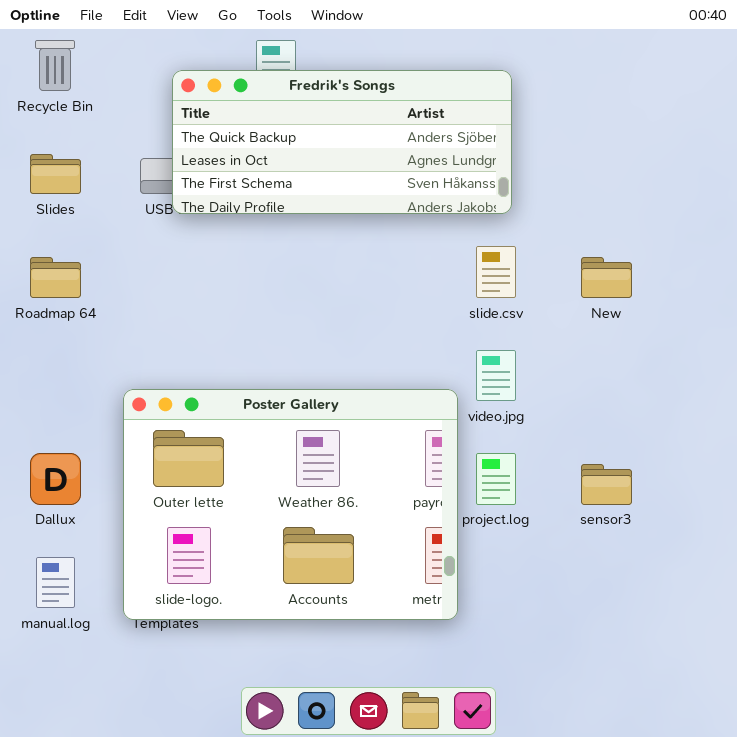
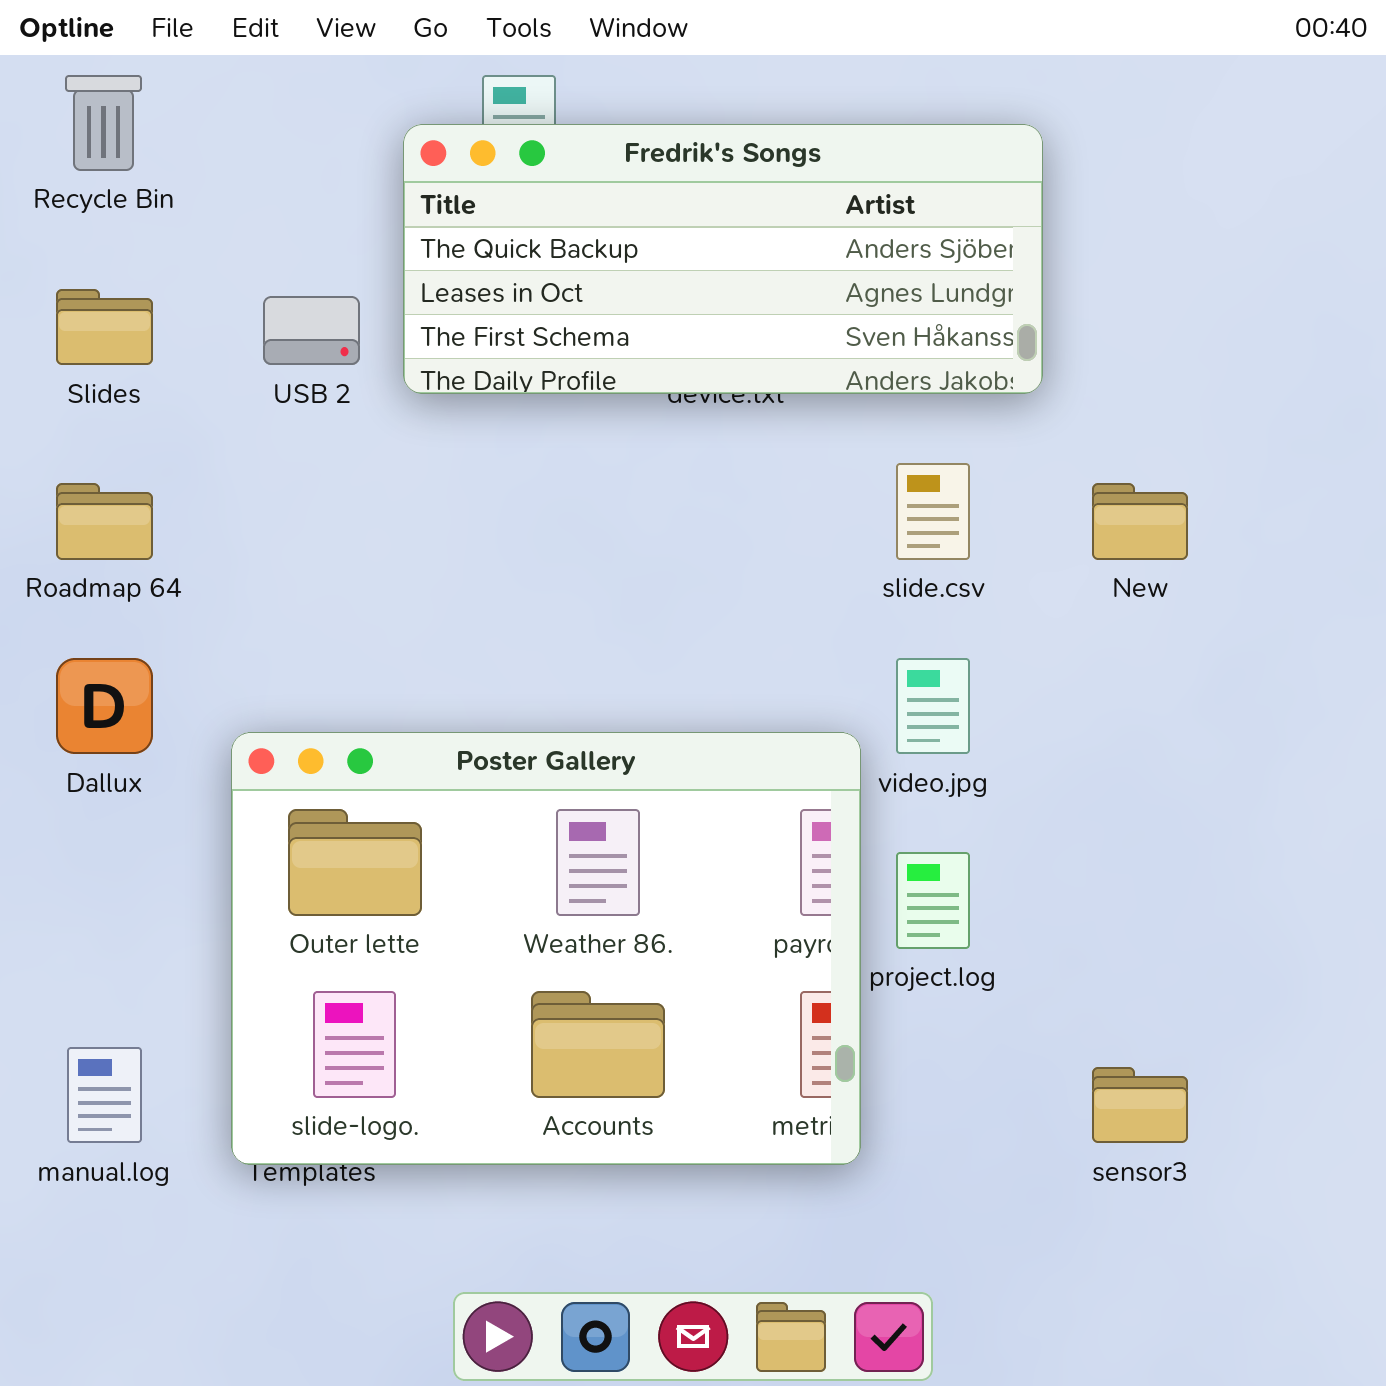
Fredrik's Songs: [172,70,512,214] -> [403,124,1043,394], moved
Dallux: [30,453,81,505] -> [56,658,153,754], moved
sensor3: [581,464,632,505] -> [1092,1067,1188,1143], moved

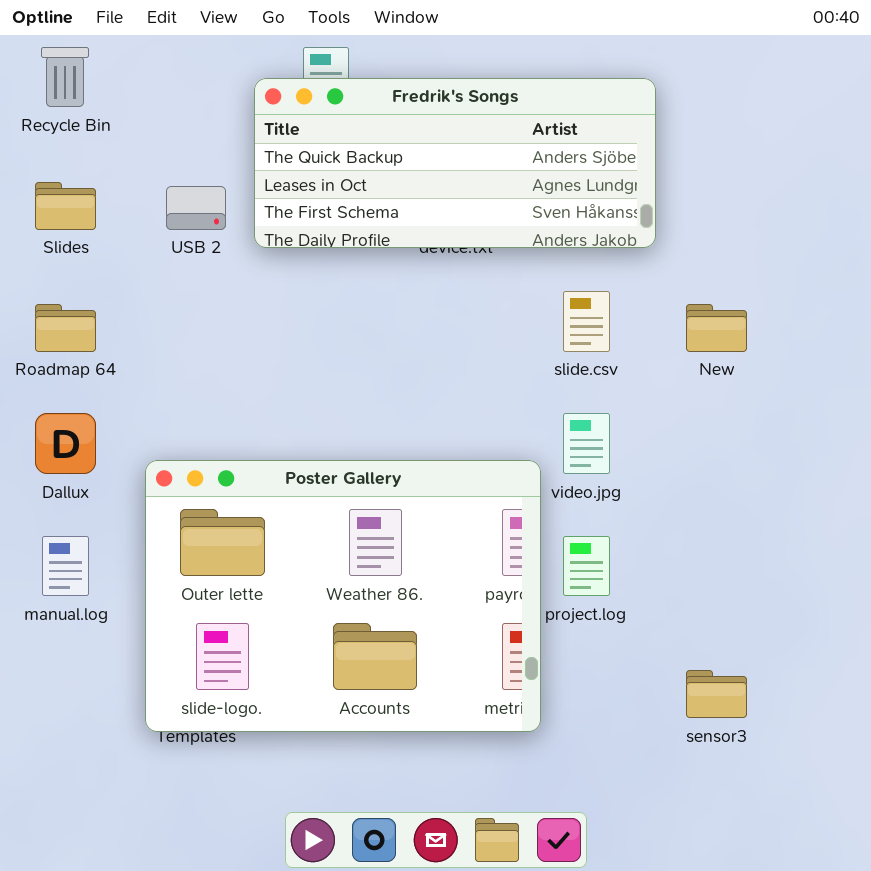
manual.log: [67,1047,142,1143] -> [42,536,89,596], moved

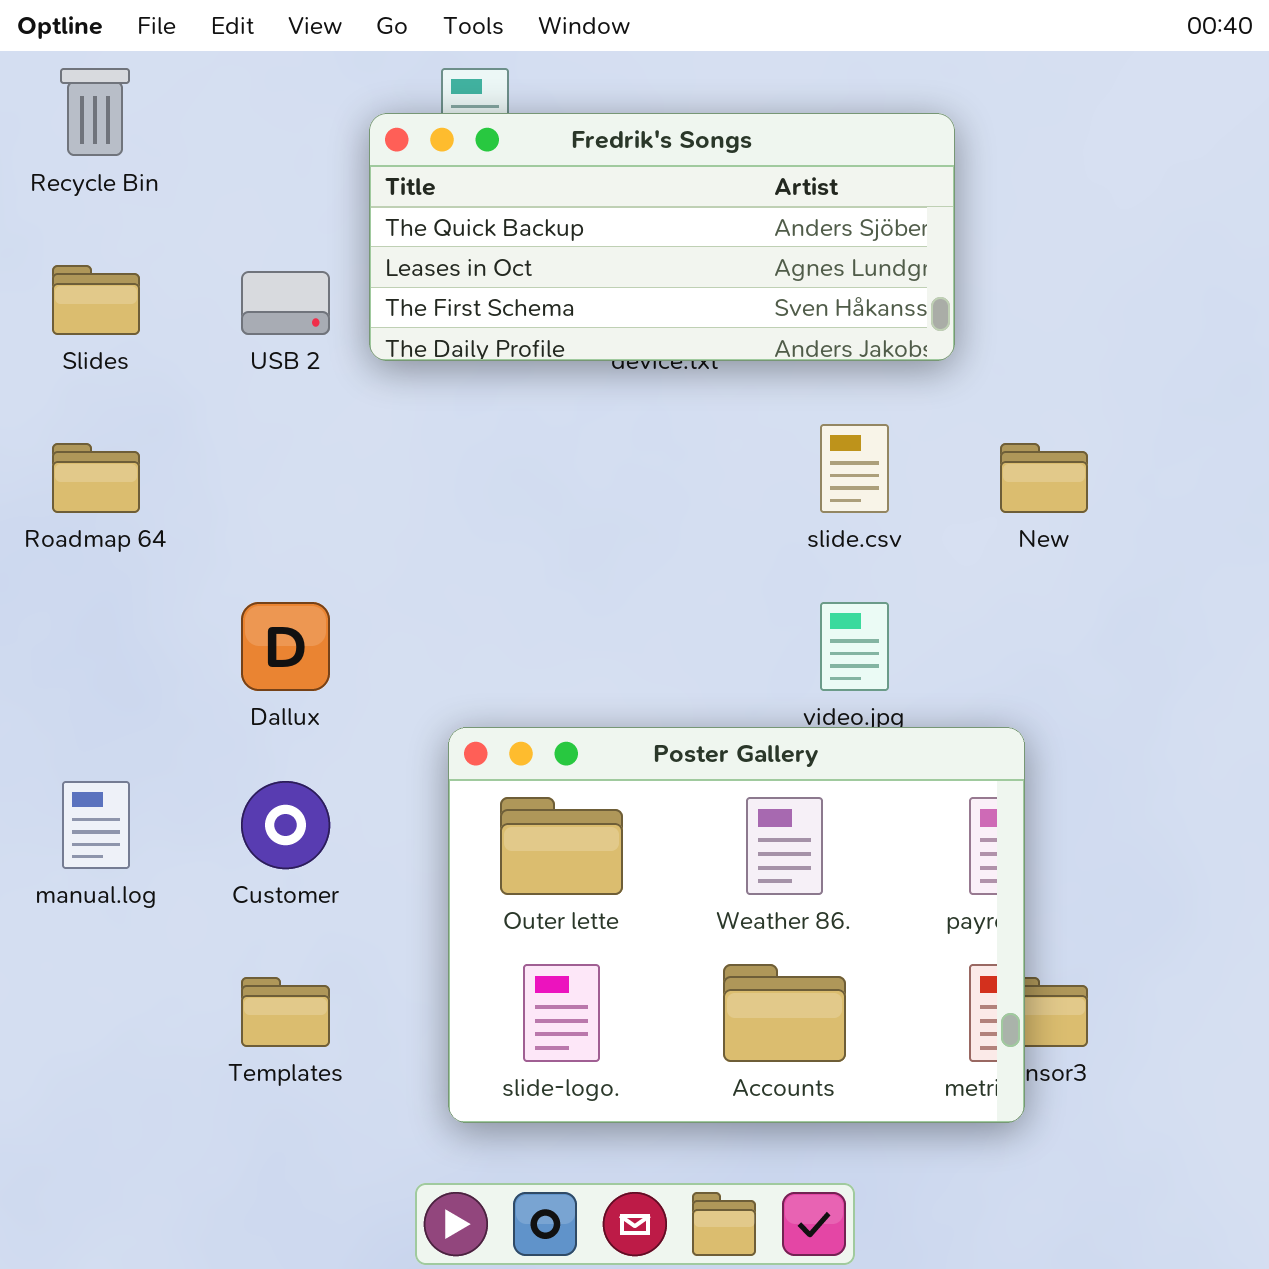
Dallux: [35,413,96,474] -> [241,602,330,691], moved
Poster Gallery: [145,460,541,732] -> [448,727,1025,1123], moved

